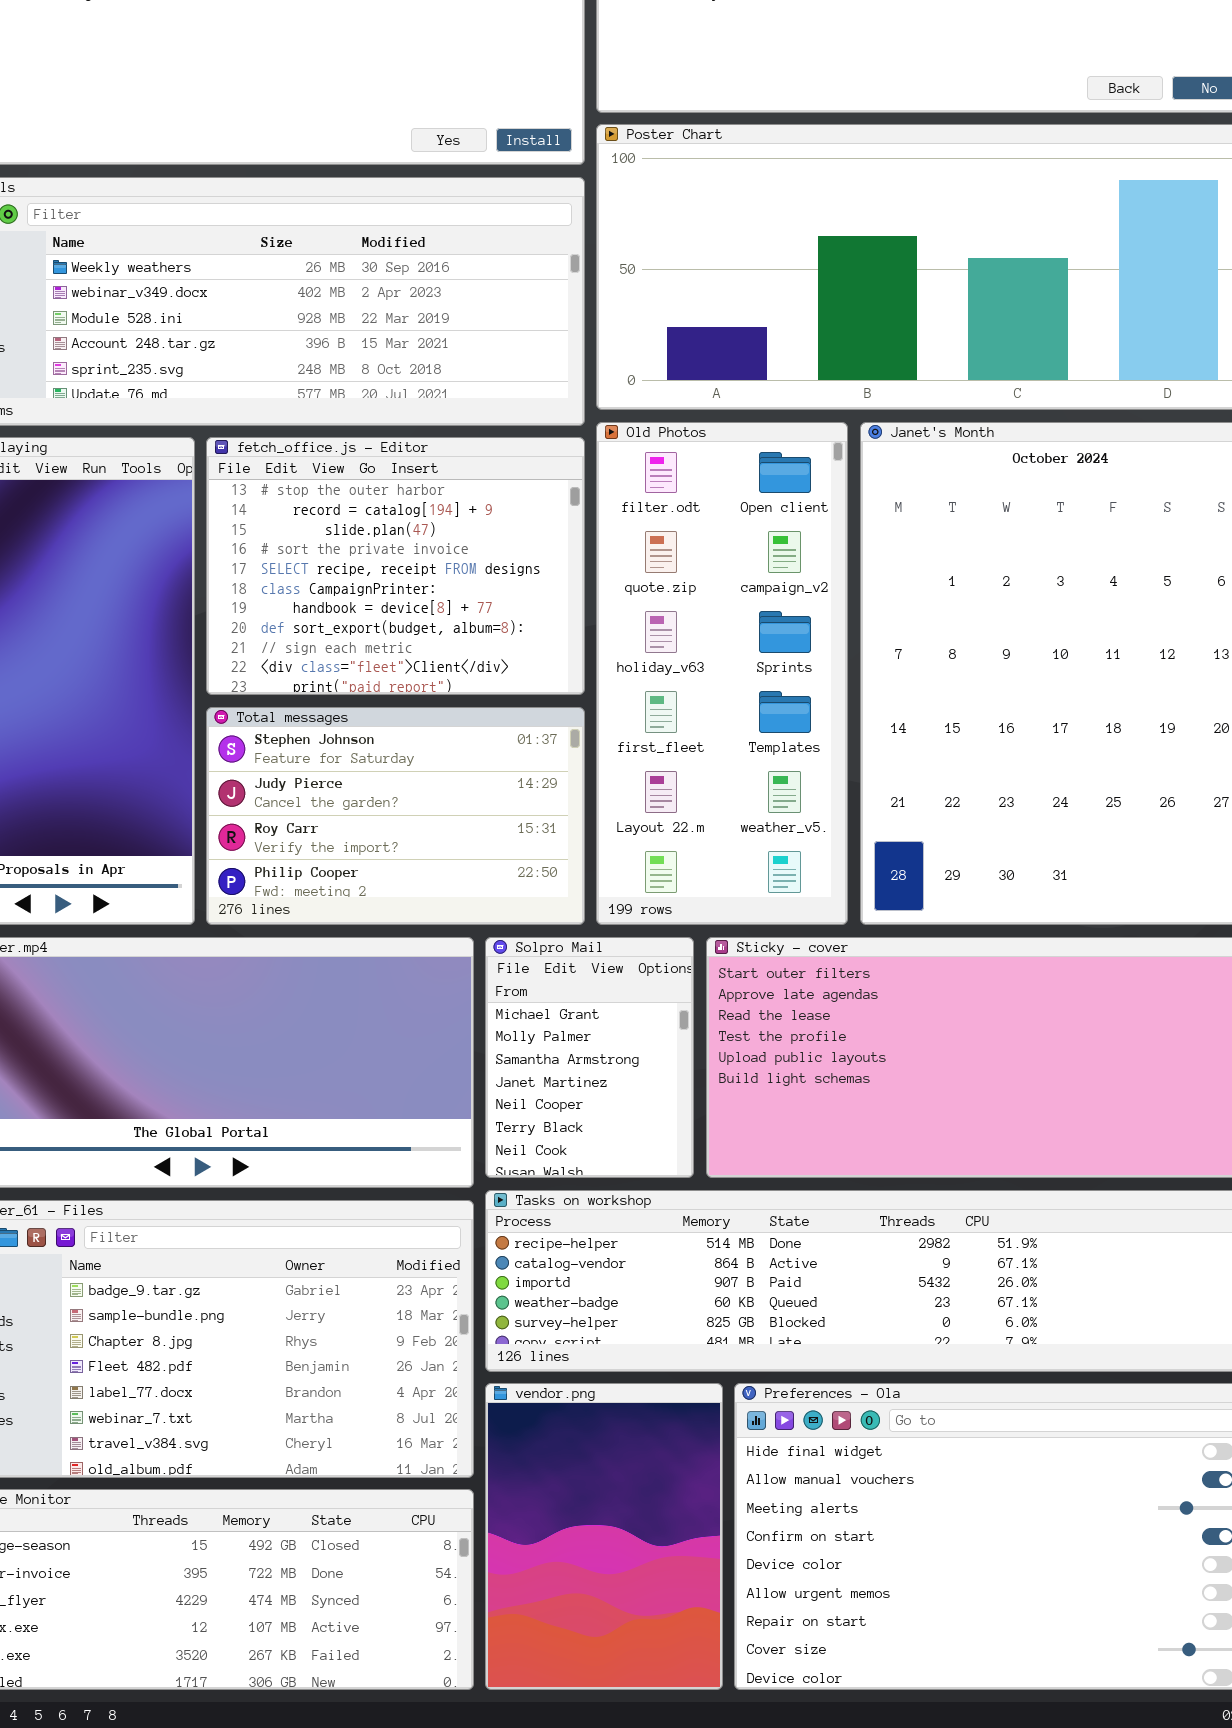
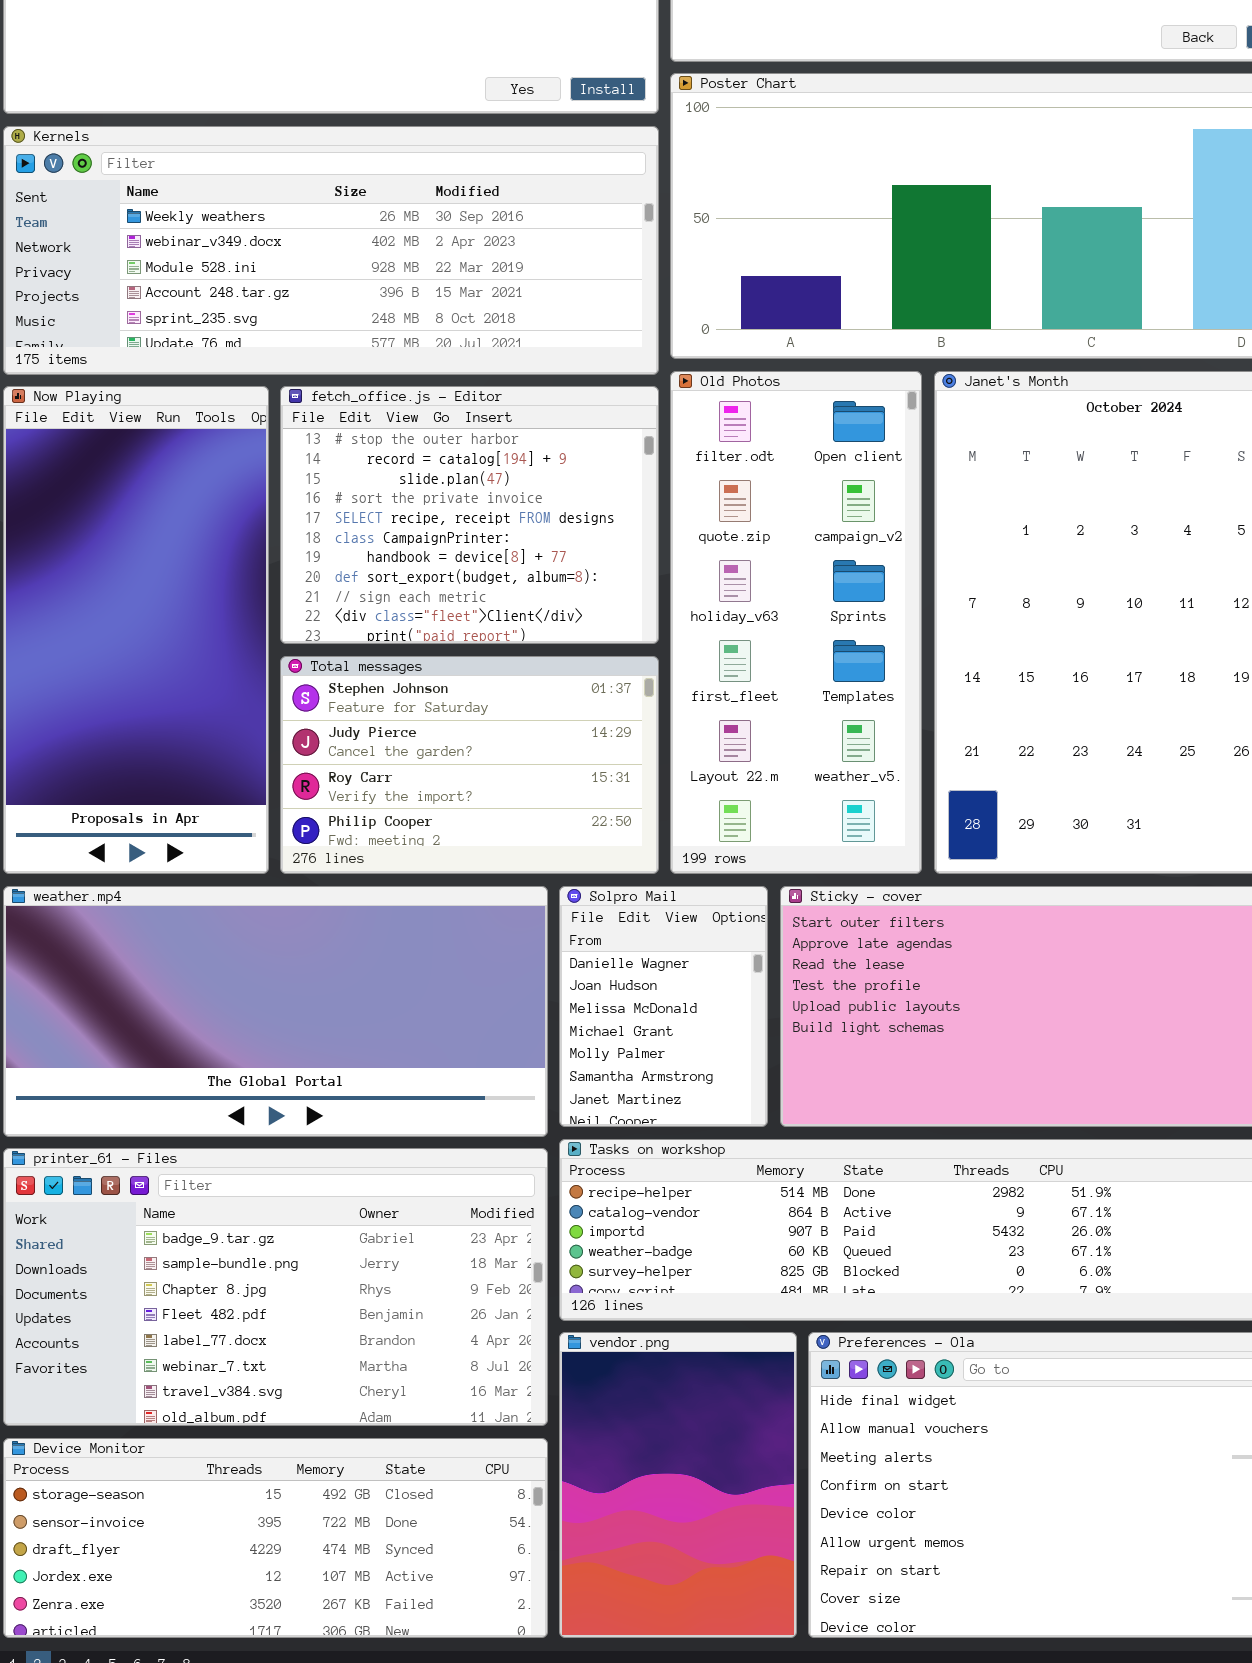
Solpro Mail: [485,937,694,1178] -> [559,886,768,1127], scrolled up 3 rows

